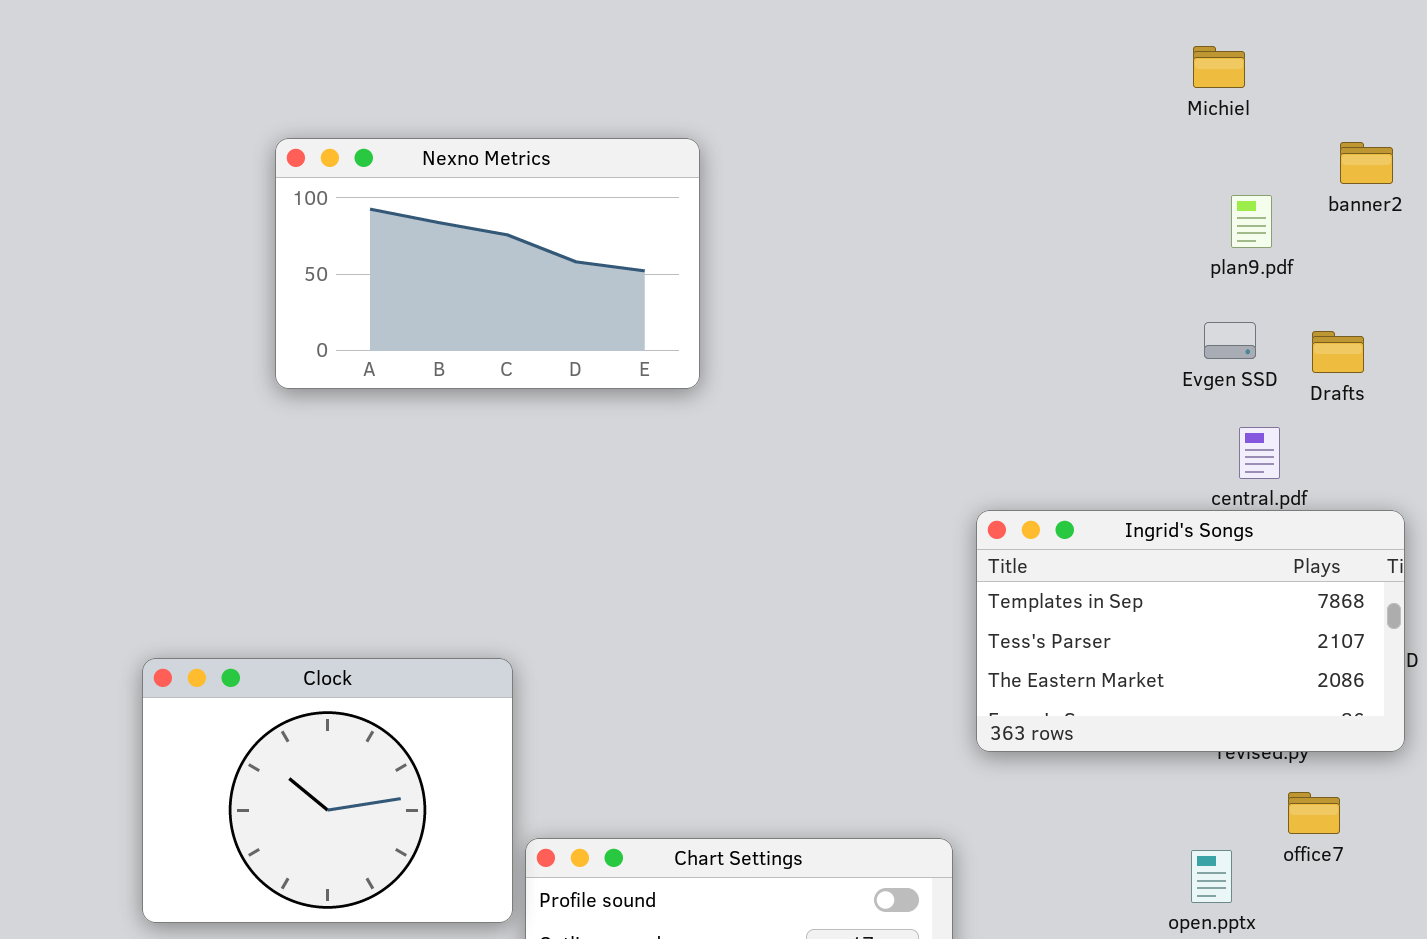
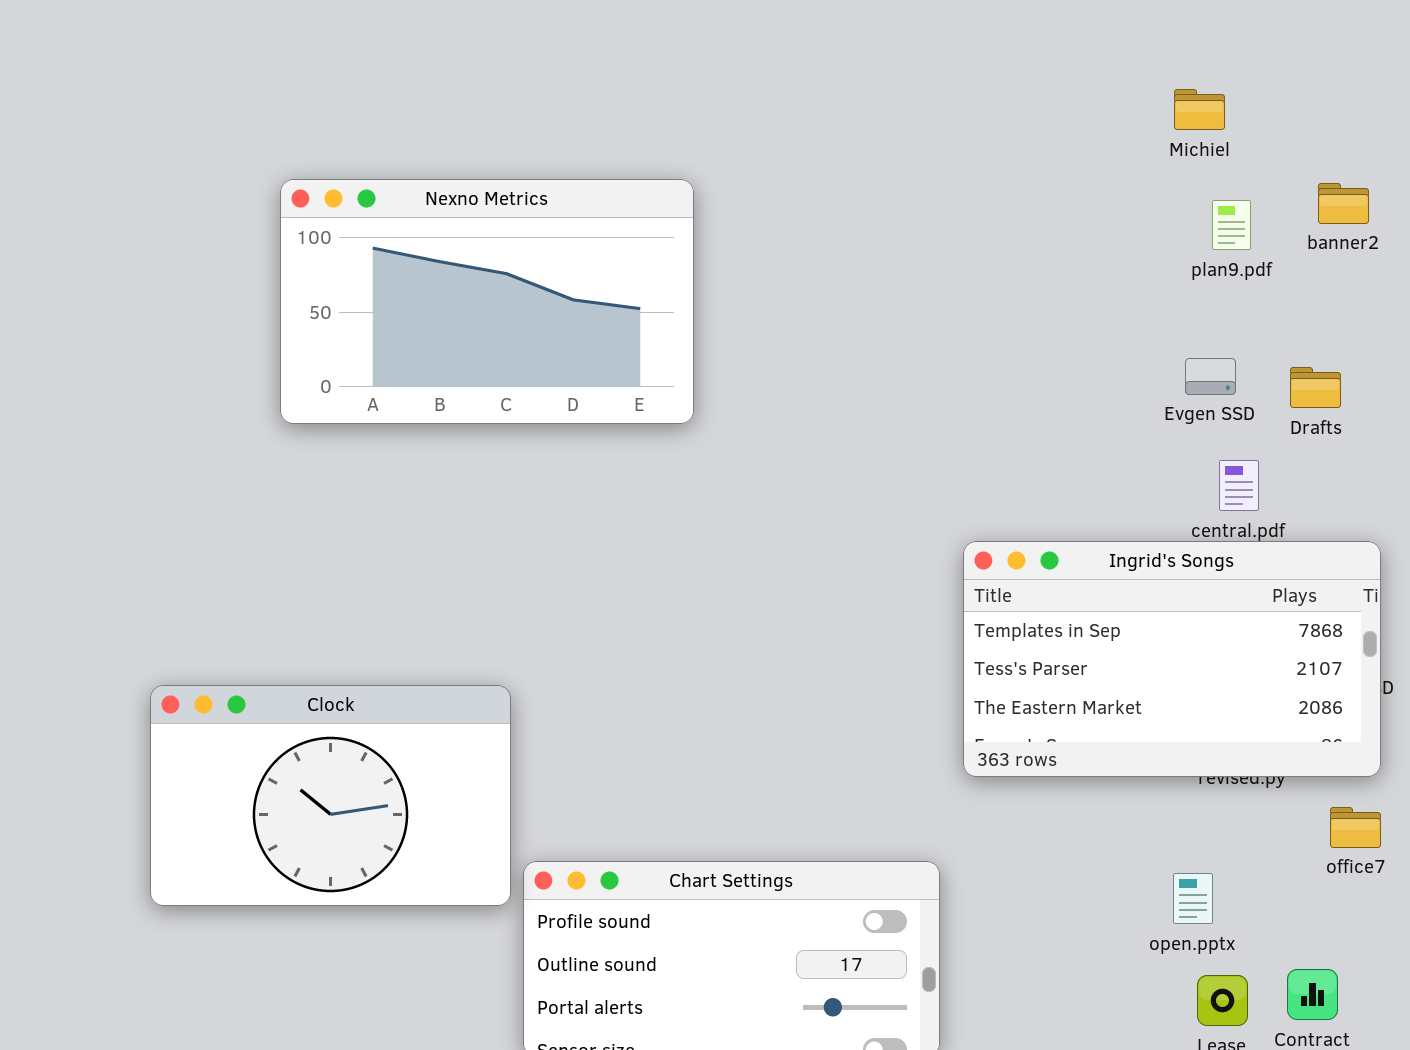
plan9.pdf: [1231,195,1272,248] -> [1212,200,1251,250], moved
Clock: [142,658,513,923] -> [150,685,511,906], resized
office7: [1288,792,1340,834] -> [1330,807,1381,848], moved

